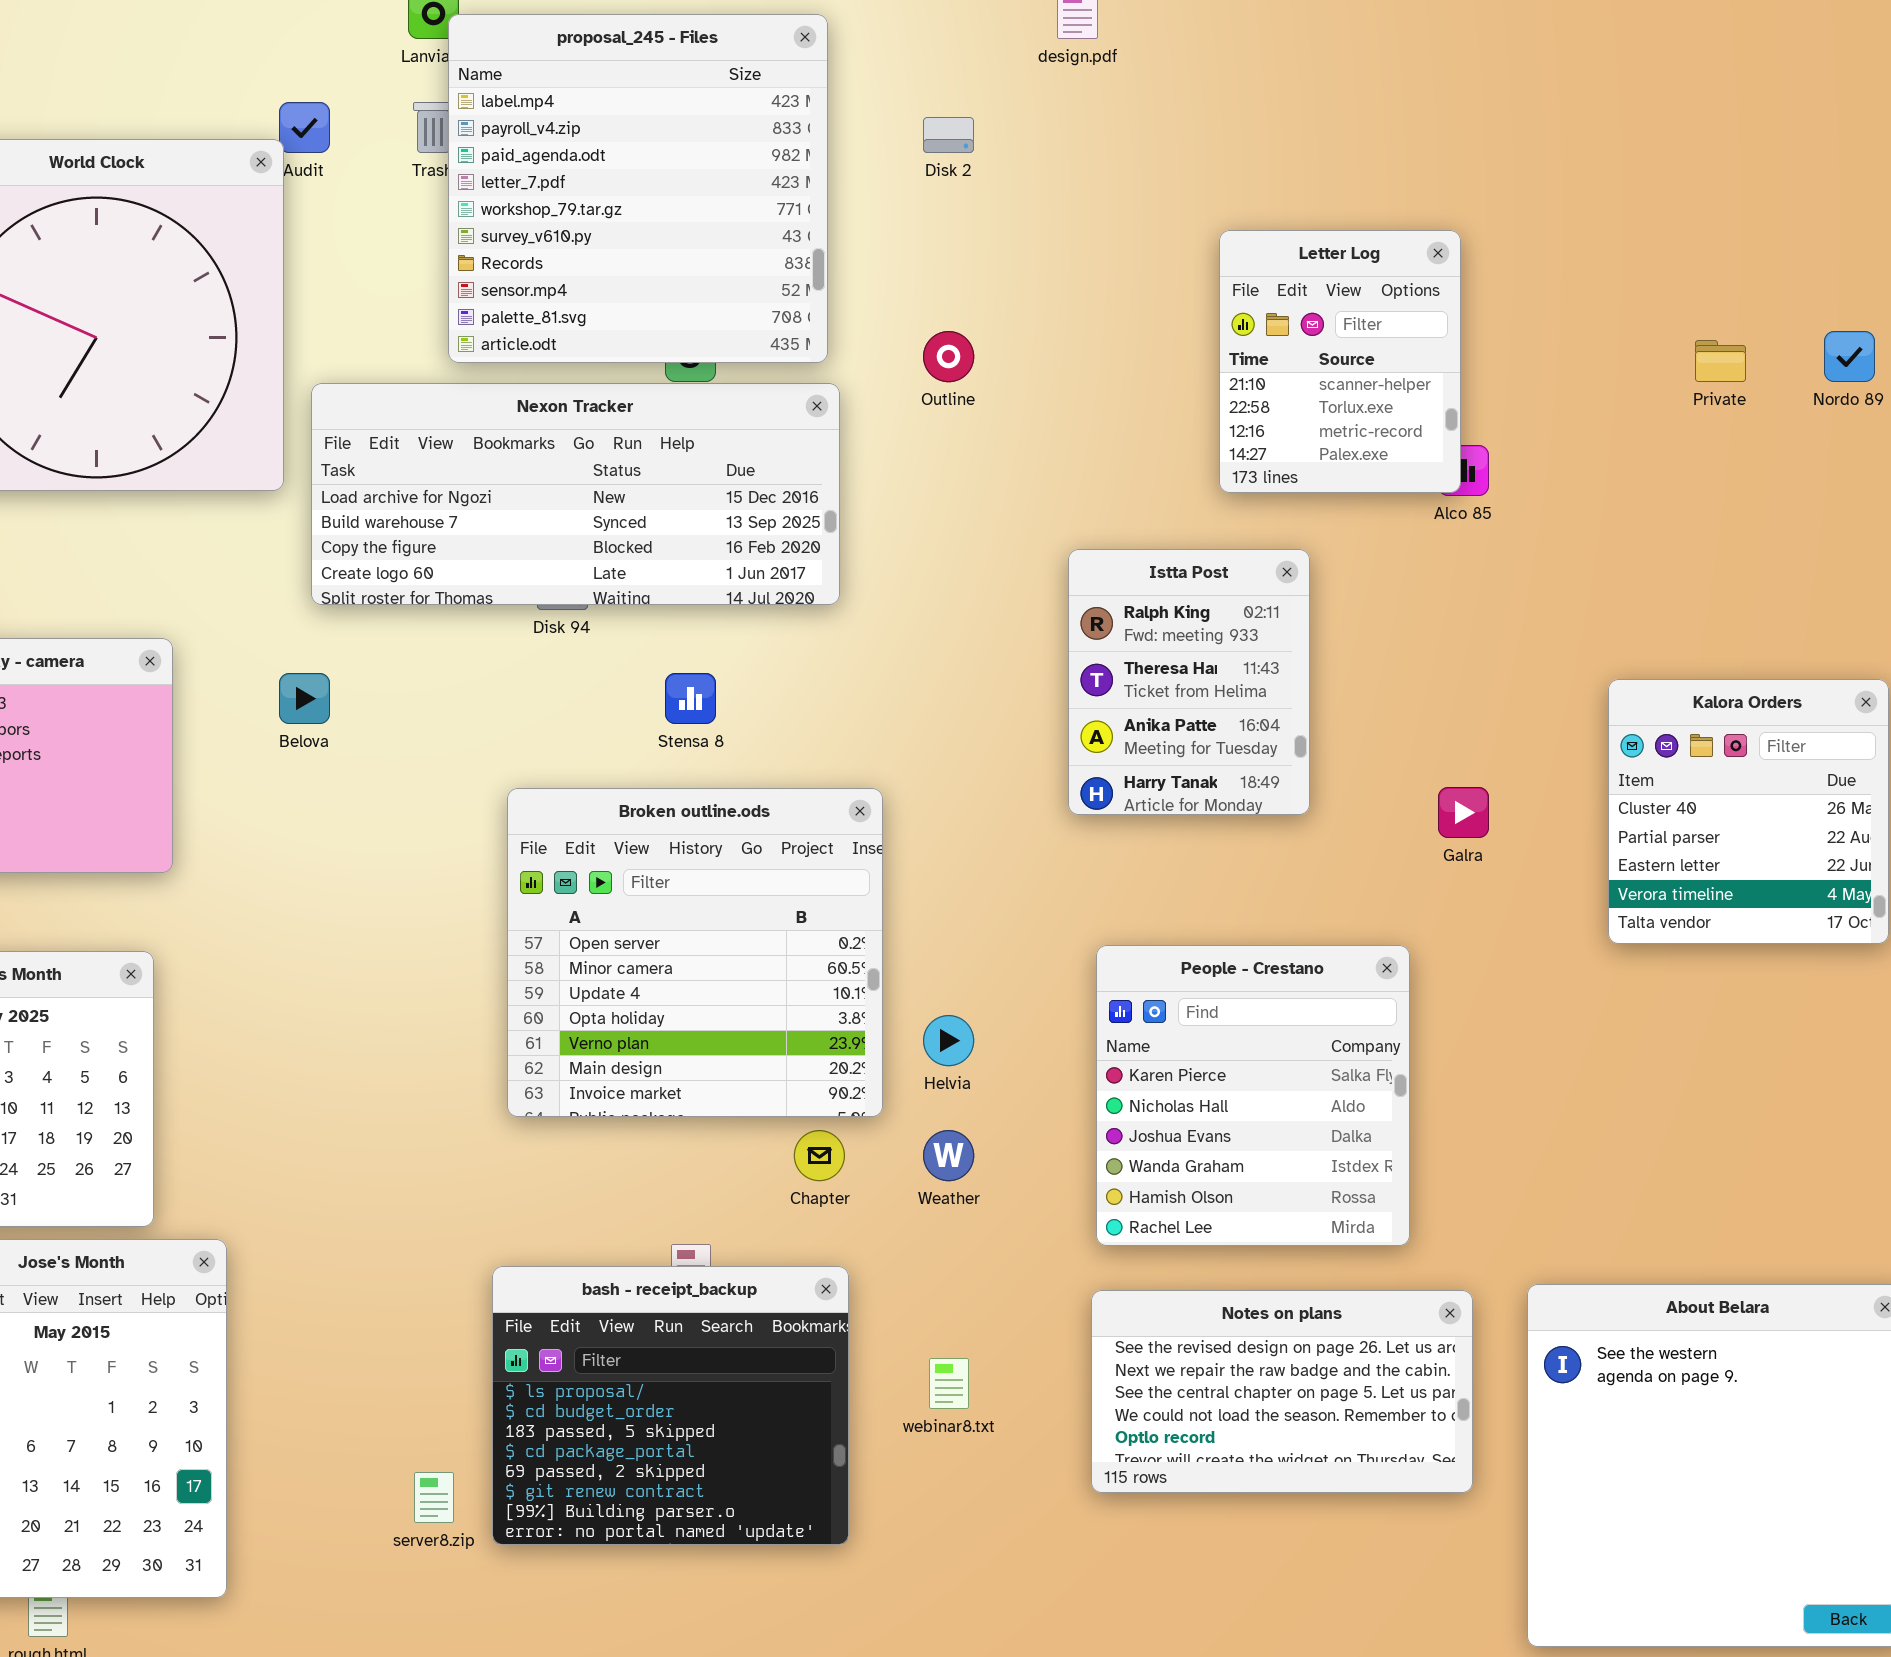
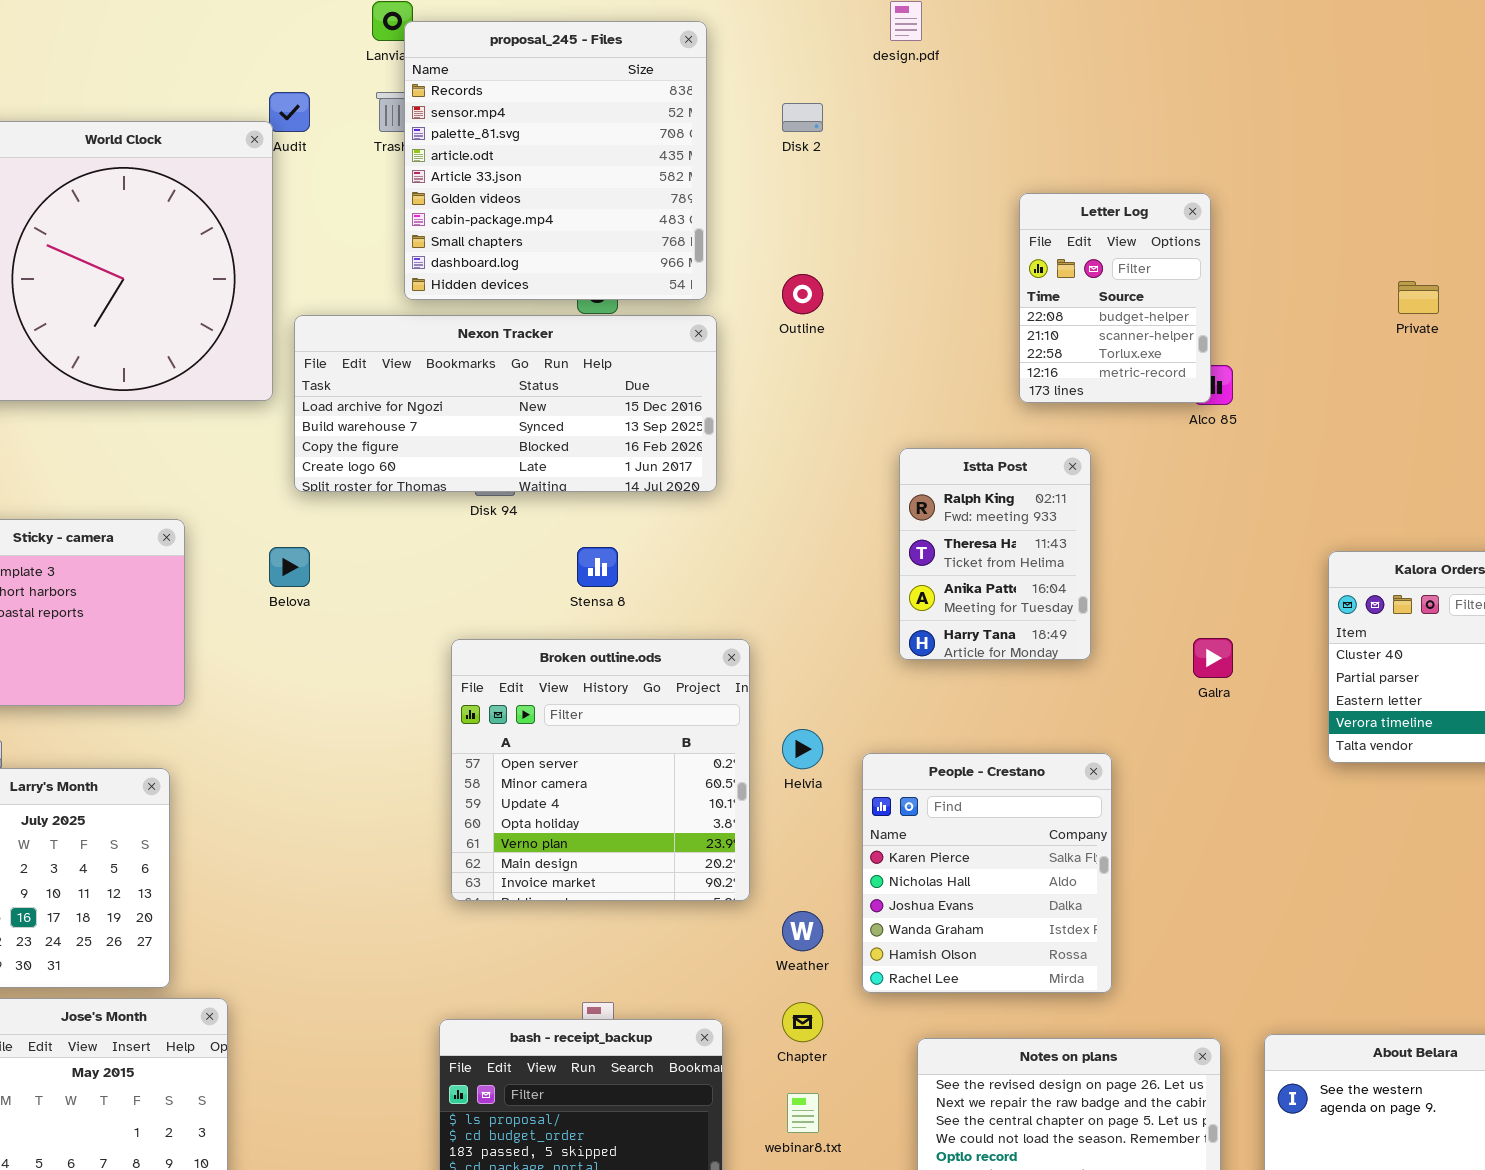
proposal_245 - Files: [448,14,828,363] -> [404,21,707,300], scrolled down 6 rows
Letter Log: [1219,230,1461,493] -> [1019,193,1211,403], scrolled up 1 row
People - Crestano: [1096,945,1410,1246] -> [862,753,1112,993], moved
Helvia: [923,1015,974,1066] -> [782,729,823,769], moved
Chapter: [794,1130,845,1181] -> [782,1002,823,1042], moved

